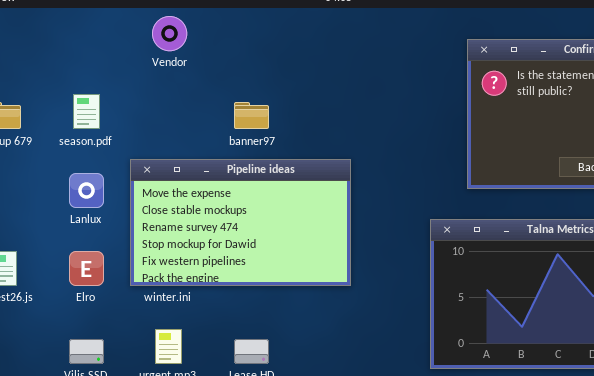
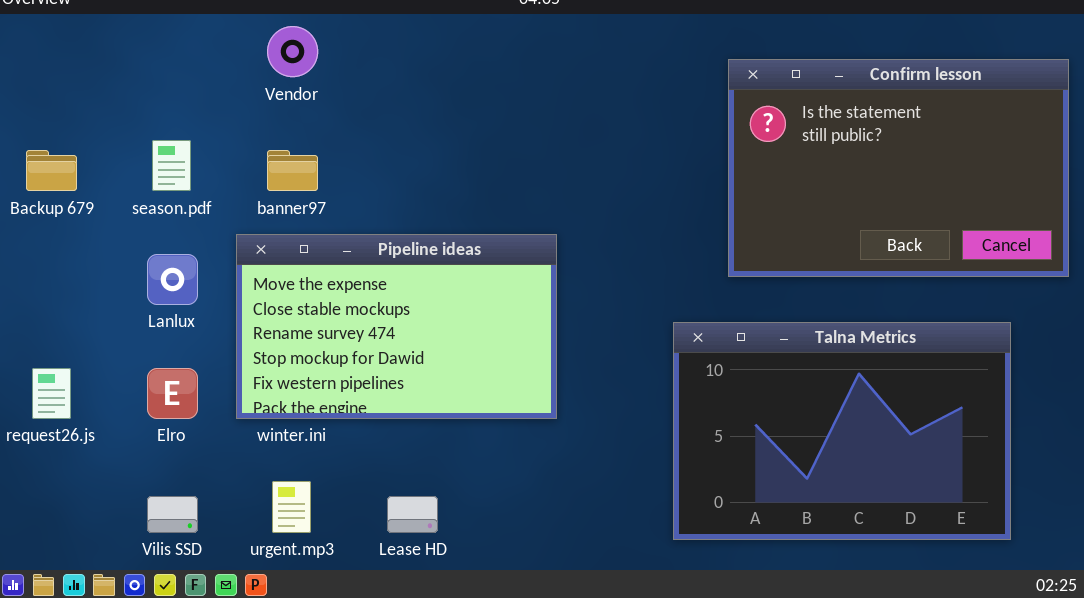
banner97: [234,102,269,129] -> [267,150,318,191], moved

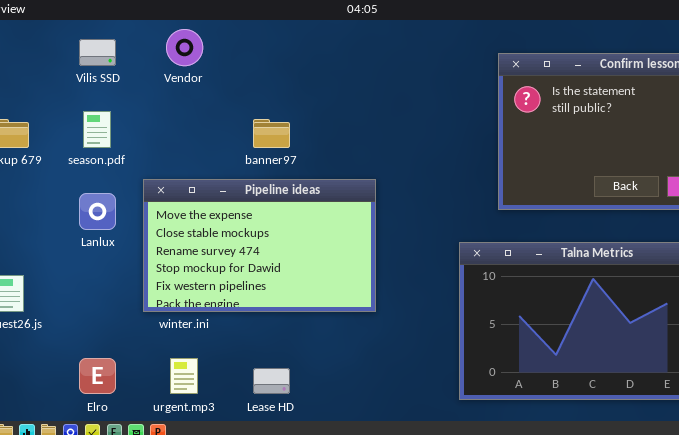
banner97: [267,150,318,191] -> [253,119,290,148], moved
Elro: [147,368,198,419] -> [79,358,116,394], moved
Vilis SSD: [147,496,198,533] -> [79,39,116,66], moved

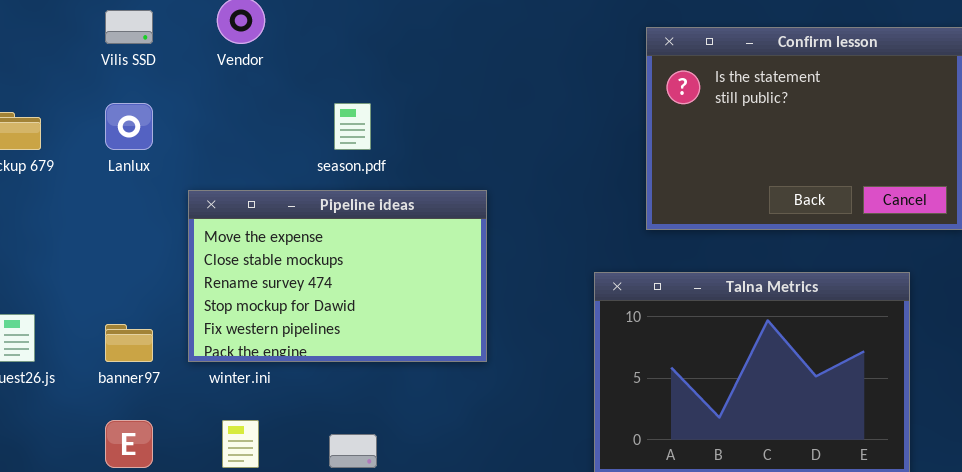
season.pdf: [83,111,111,148] -> [334,103,371,150], moved
banner97: [253,119,290,148] -> [105,324,153,362], moved
Lanlux: [79,193,116,230] -> [105,103,153,150], moved

